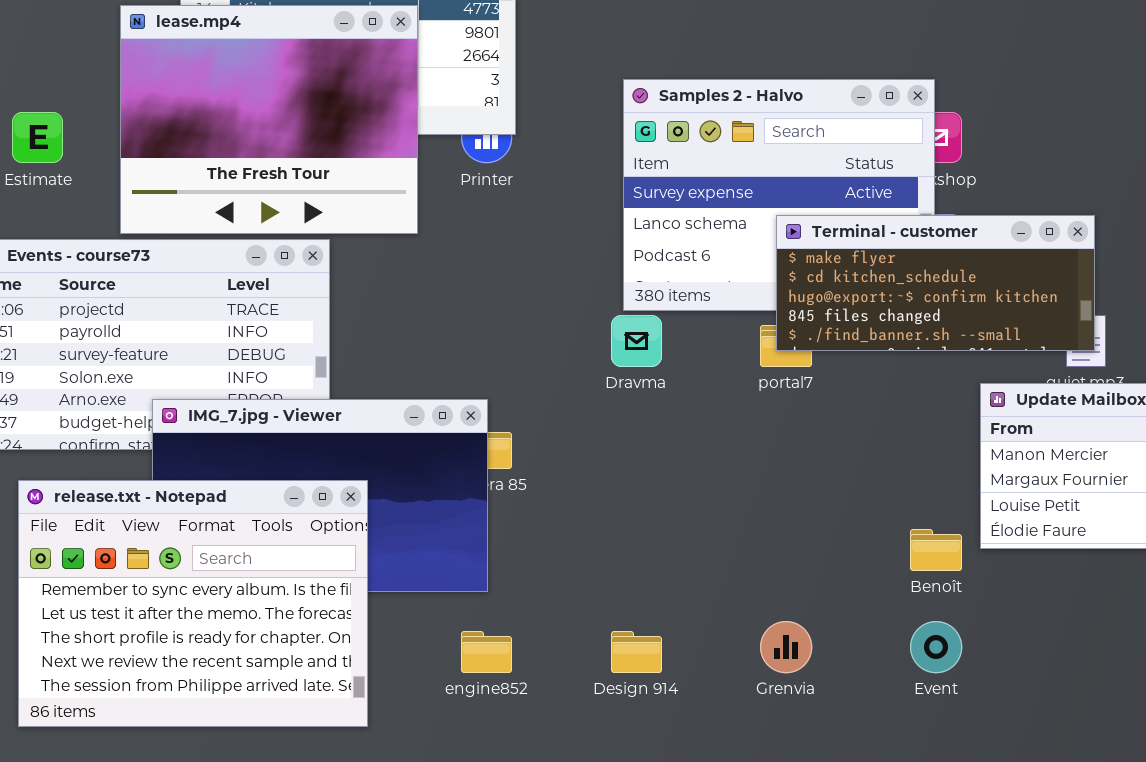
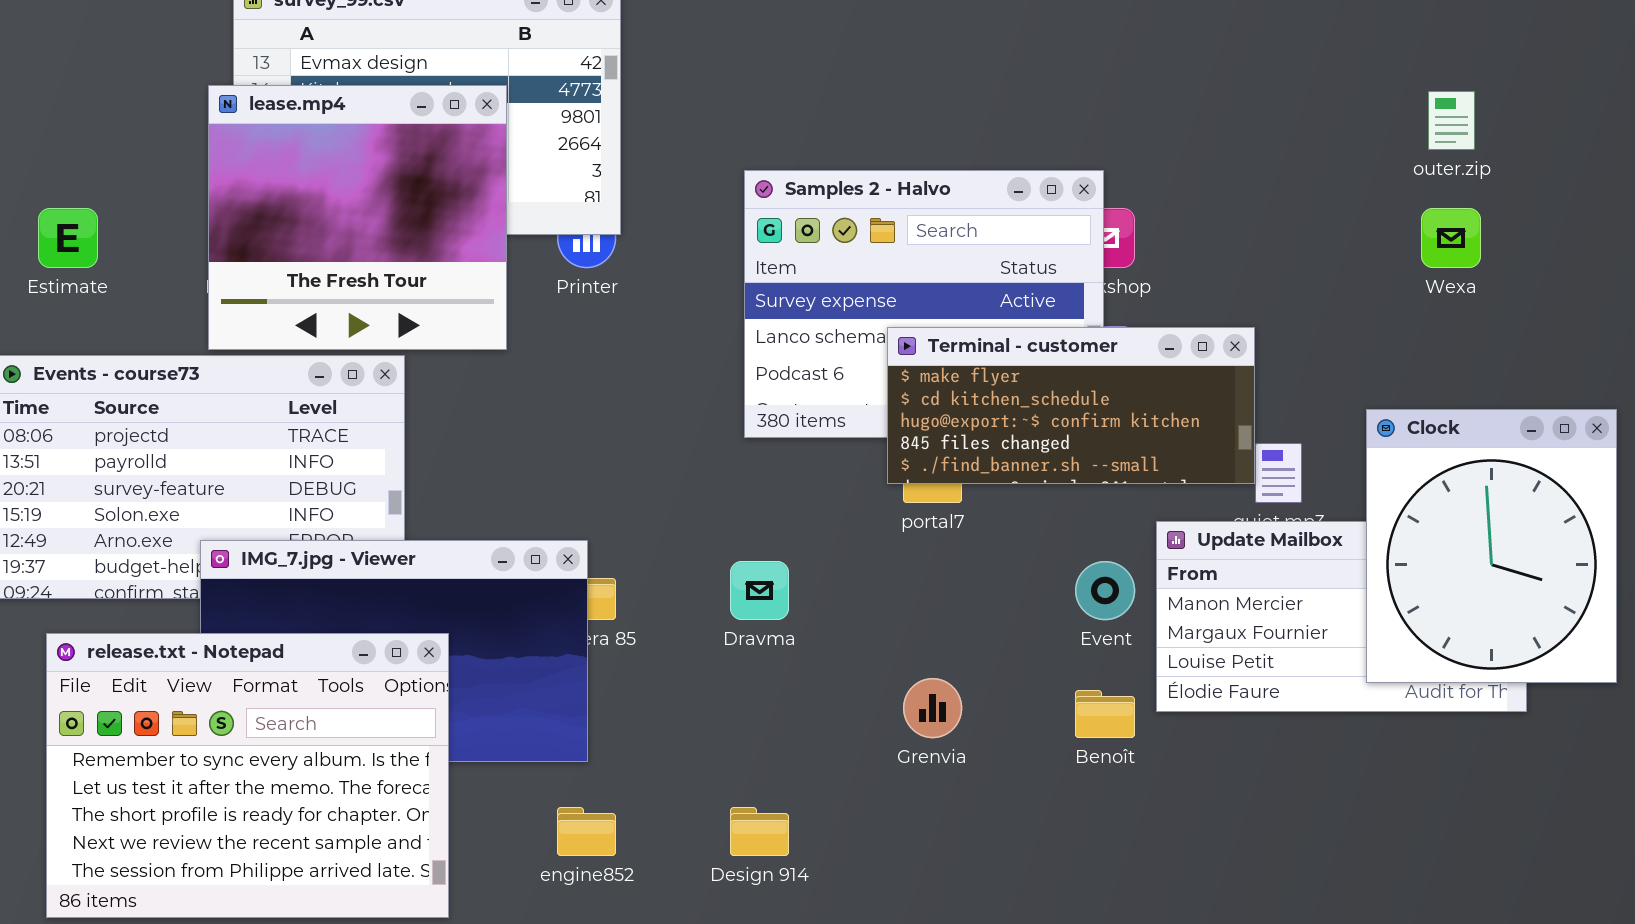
lease.mp4: [120,5,418,234] -> [208,85,507,350], resized
Terminal - customer: [776,215,1095,351] -> [887,327,1255,484], moved
Dravma: [611,315,662,367] -> [730,561,789,620], moved
Grenvia: [760,621,812,673] -> [903,678,962,738], moved
Event: [910,621,962,673] -> [1075,561,1135,620], moved

